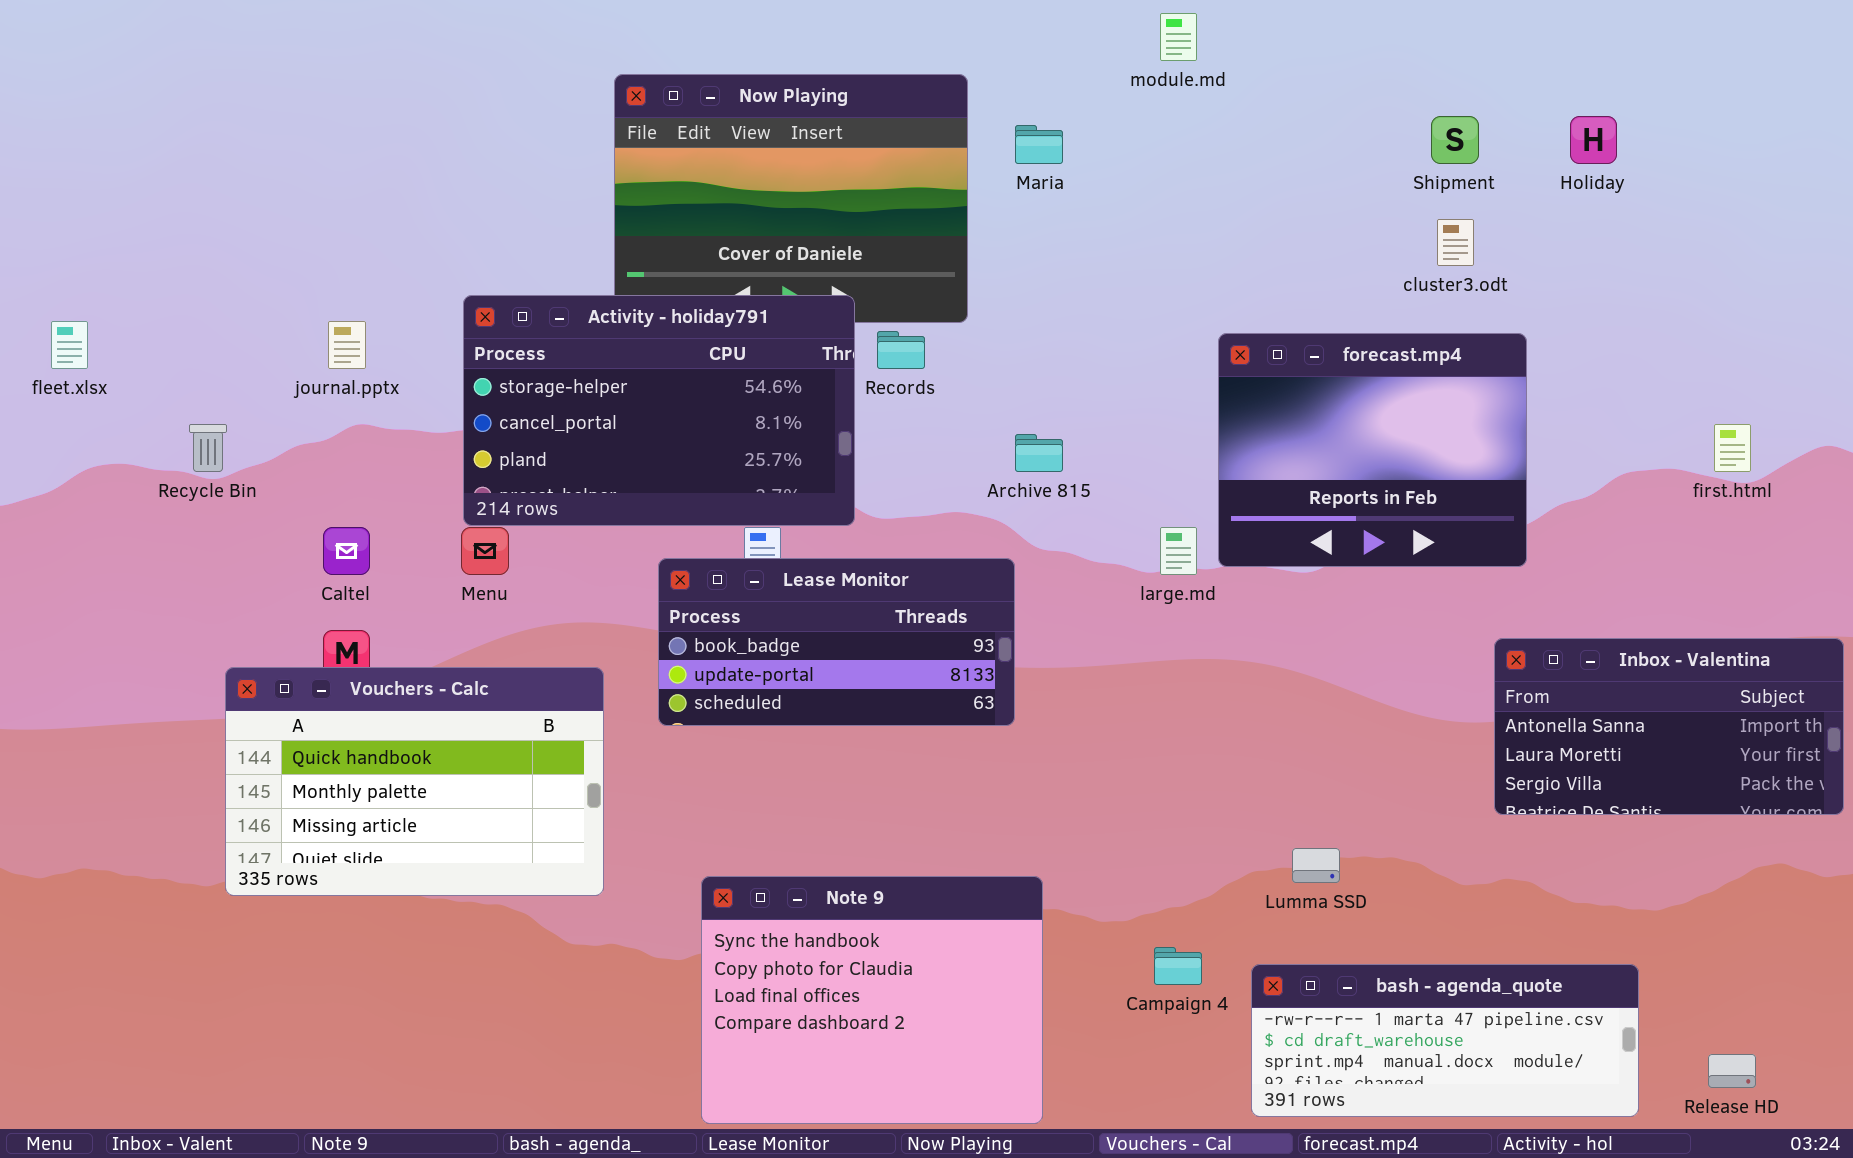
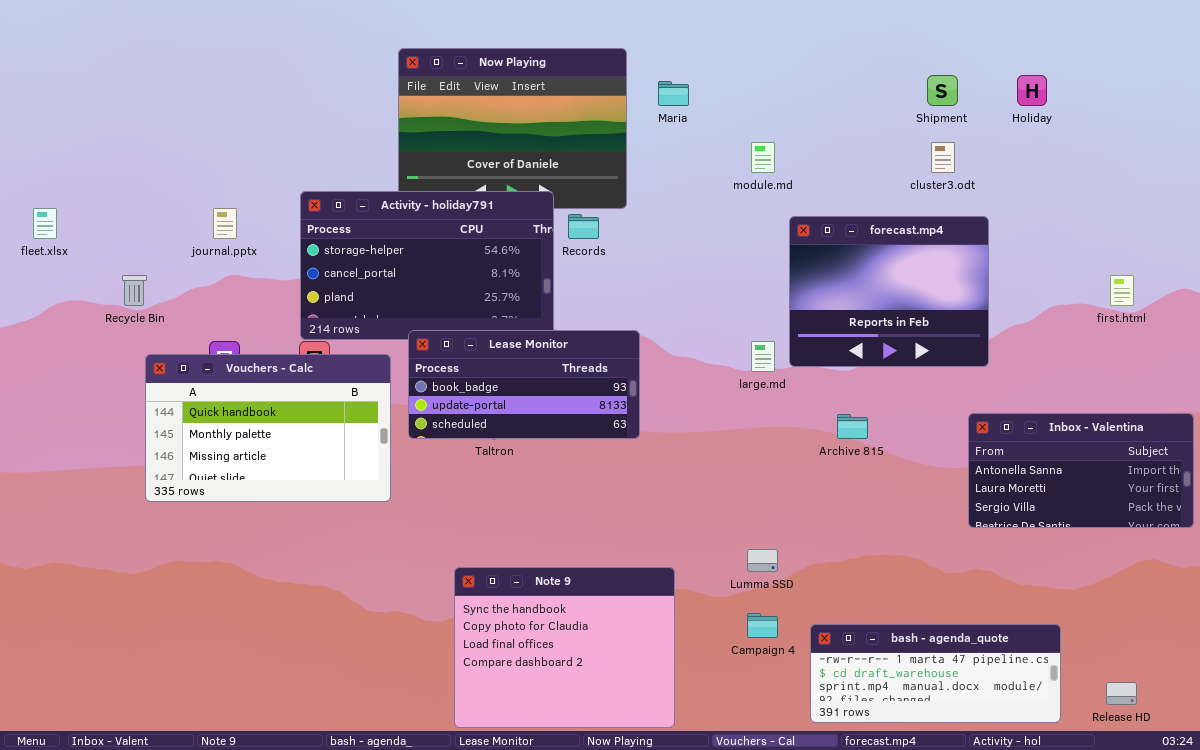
module.md: [1160,13,1197,61] -> [751,142,775,173], moved
Archive 815: [1015,434,1063,472] -> [837,414,868,439], moved
Lease Monitor: [658,558,1015,726] -> [408,330,640,439], moved
Vouchers - Calc: [225,667,604,896] -> [145,354,391,502], moved
Lumma SSD: [1292,848,1340,883] -> [747,549,778,572], moved

